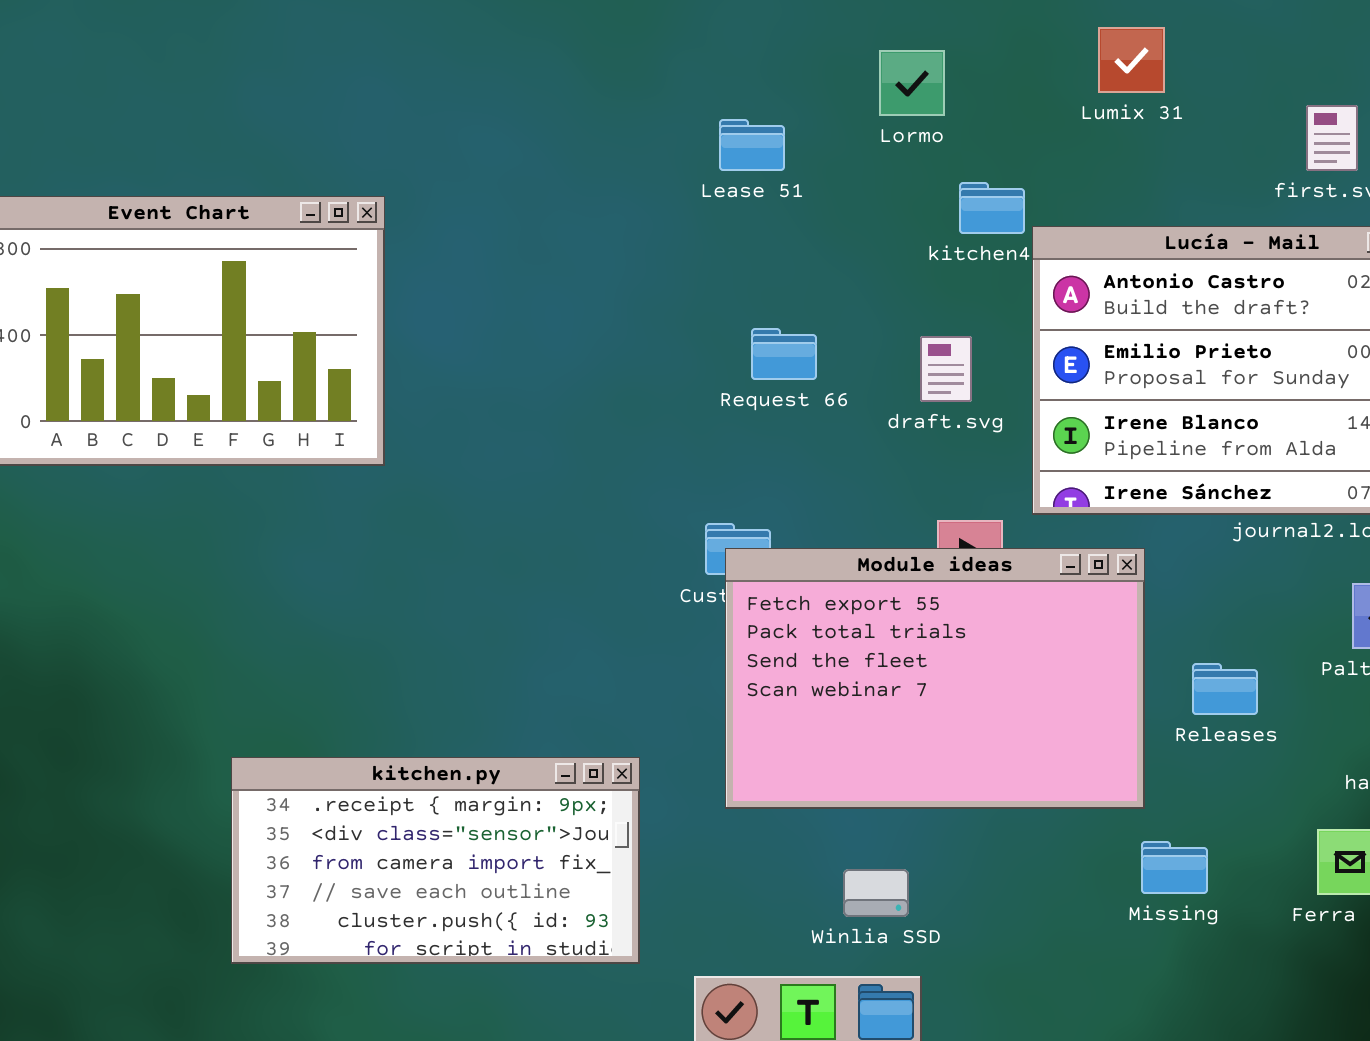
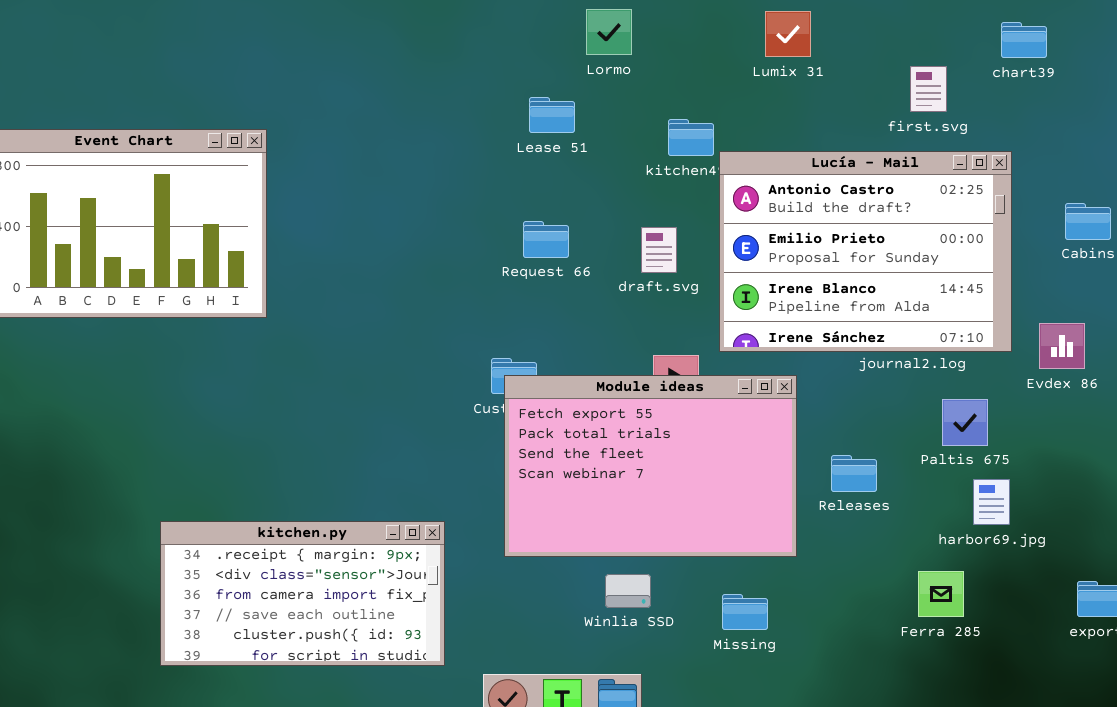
Lormo: [879,50,945,116] -> [586,9,632,55], moved
Lease 51: [719,119,785,171] -> [529,97,575,133], moved
Missing: [1141,841,1208,894] -> [722,594,768,630], moved
Winlia SSD: [843,869,909,917] -> [605,574,651,608], moved

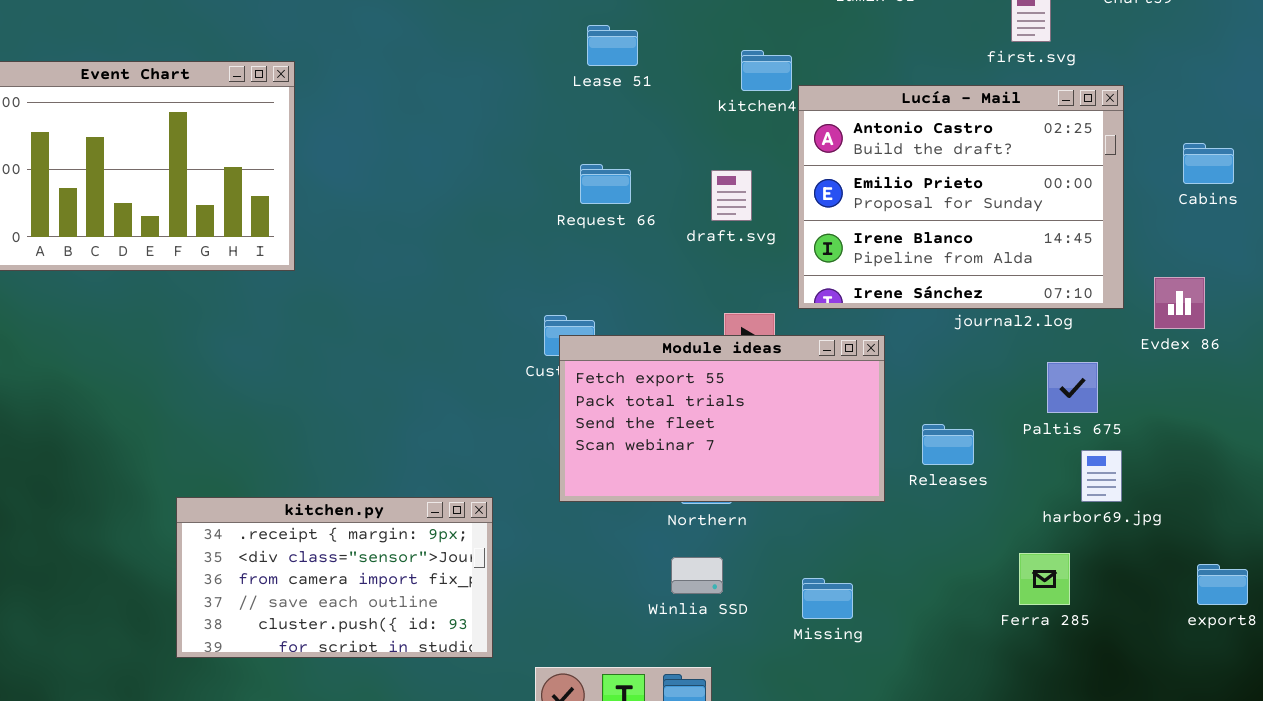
Module ideas: [504,375,797,557] -> [559,335,885,502], resized

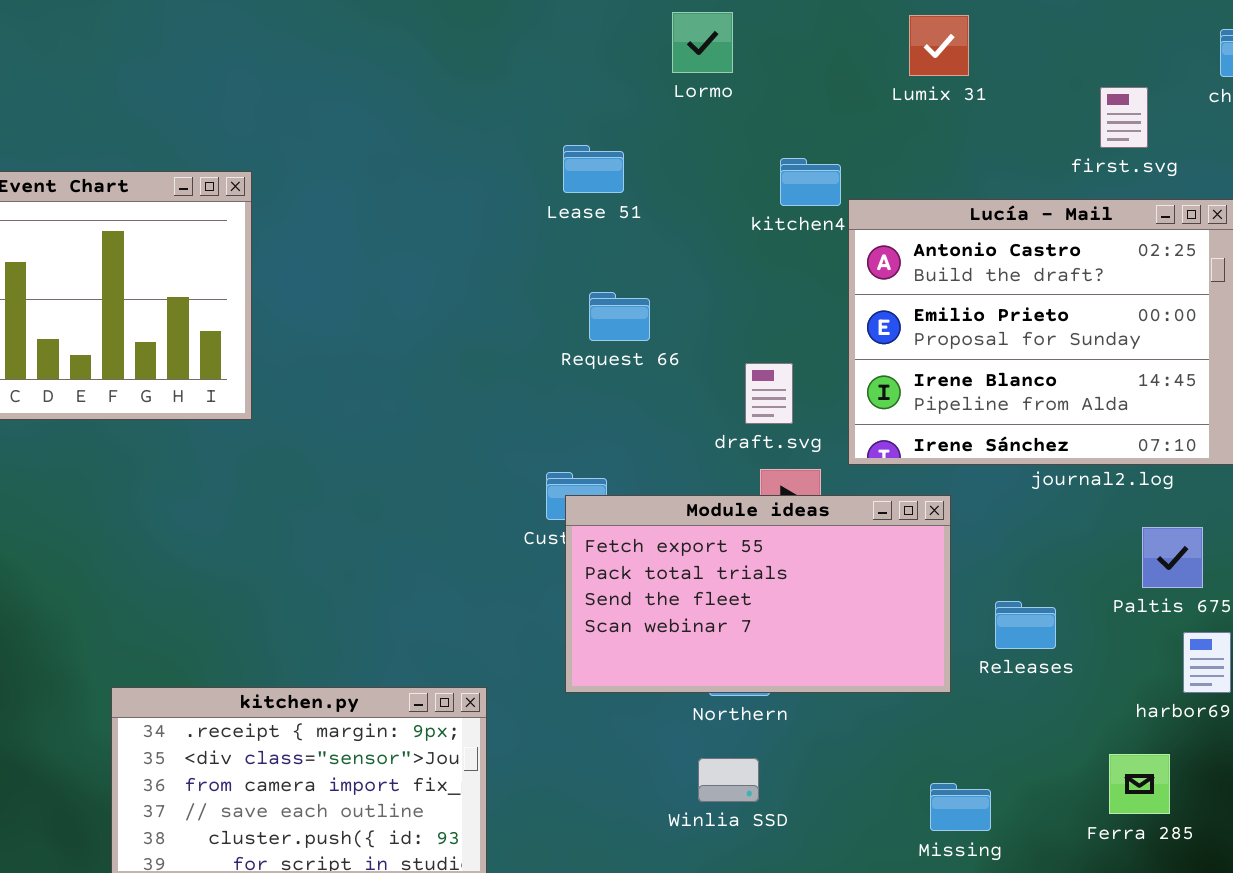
Lease 51: [587,25,638,66] -> [563,145,624,193], moved
draft.svg: [711,170,752,221] -> [745,363,793,424], moved
Missing: [802,578,853,619] -> [930,783,991,831], moved

